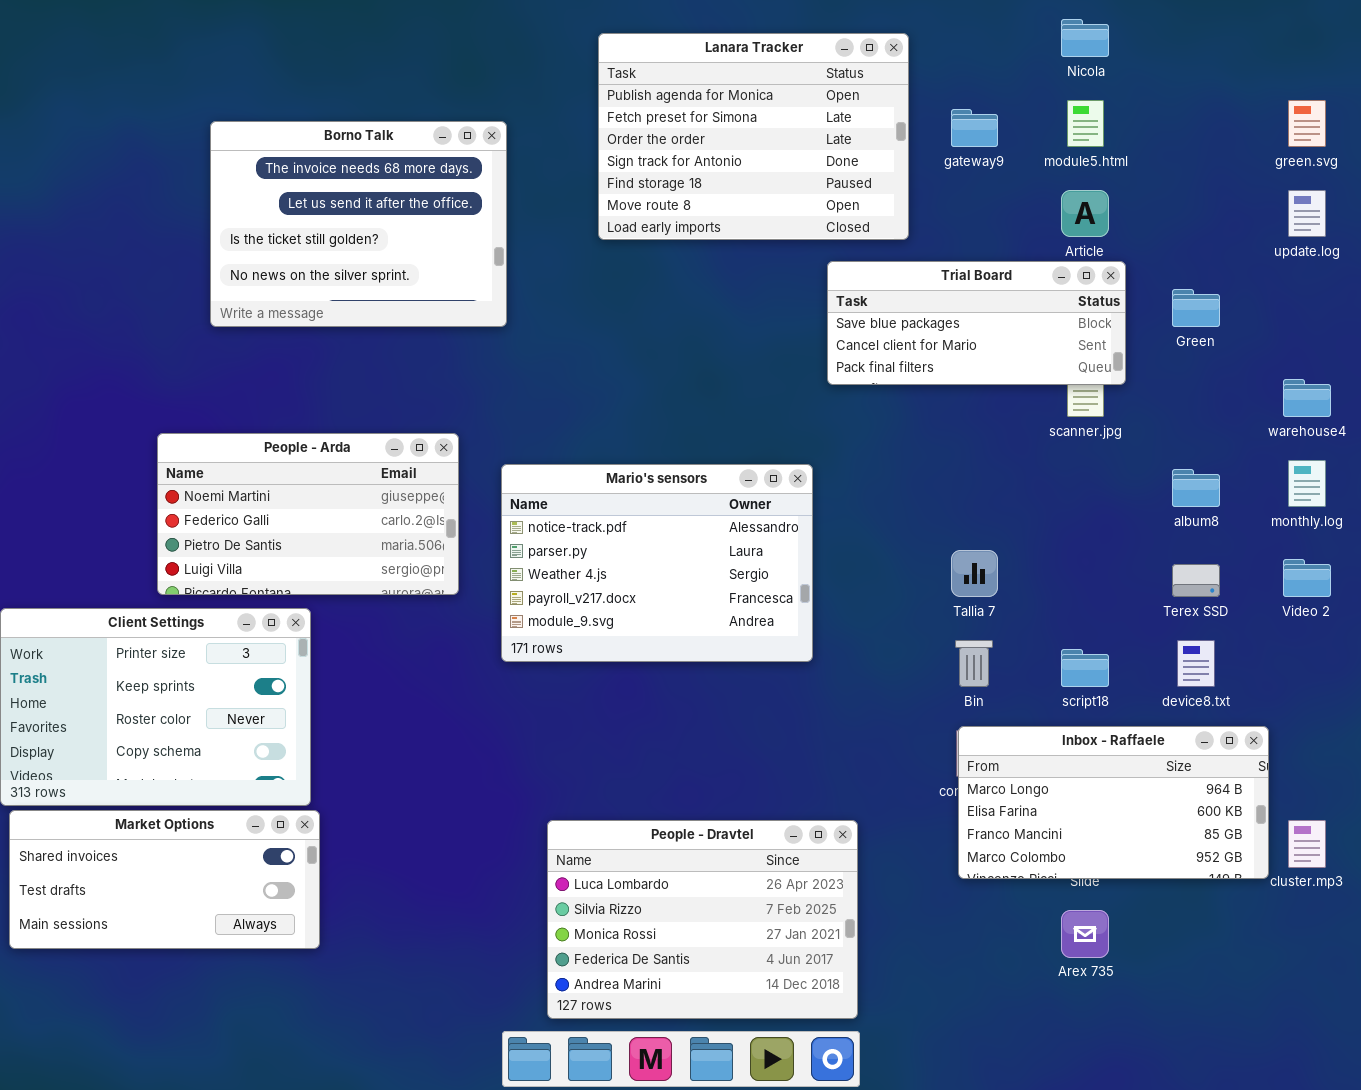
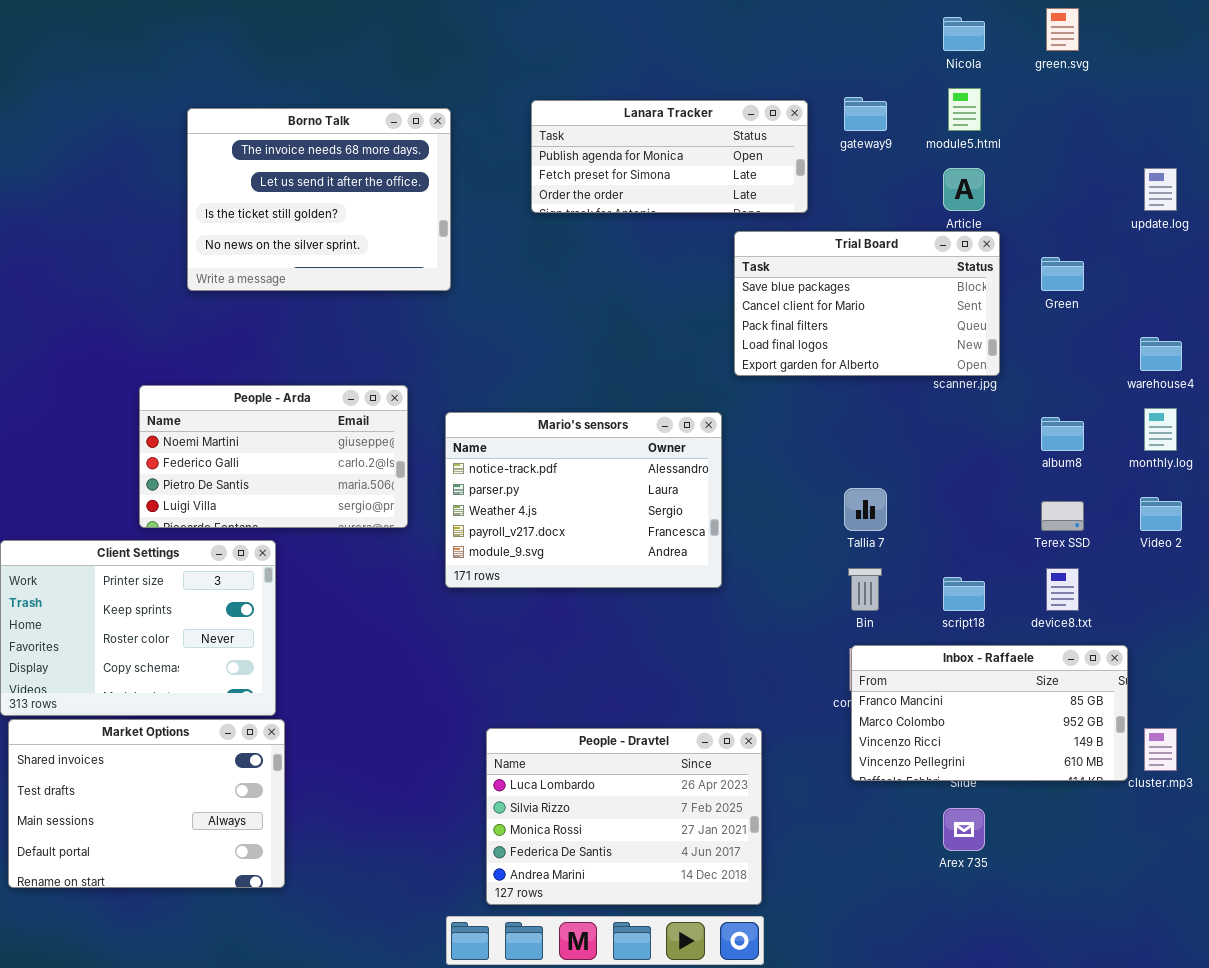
Lanara Tracker: [598,33,909,240] -> [531,100,808,213], resized
green.svg: [1288,100,1326,147] -> [1046,8,1079,51], moved
Trial Board: [827,261,1126,385] -> [734,231,1000,376], resized
Inbox - Raffaele: [958,726,1269,879] -> [851,645,1128,781], scrolled down 2 rows
Market Options: [9,810,320,949] -> [8,719,285,888], resized

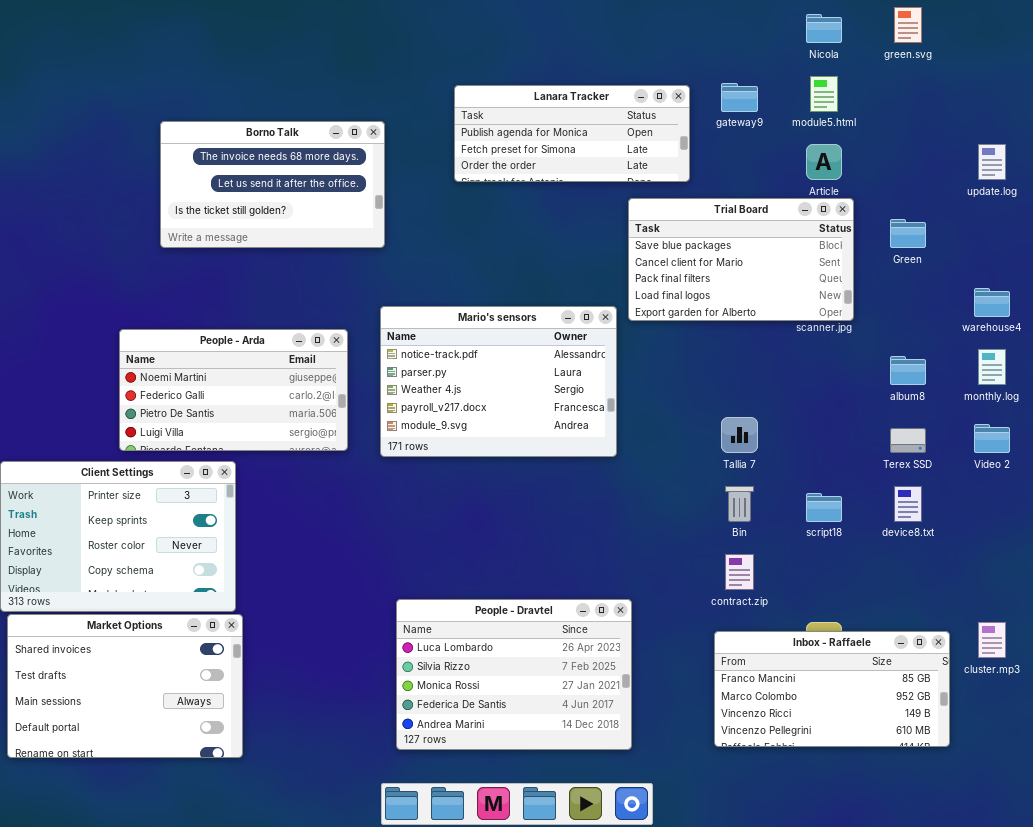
Borno Talk: [187,108,451,291] -> [160,121,385,248], resized
Mario's sensors: [445,412,722,588] -> [380,306,617,457], moved
Inbox - Raffaele: [851,645,1128,781] -> [714,631,950,747], moved
People - Dravtel: [486,728,762,905] -> [396,599,632,750], moved

